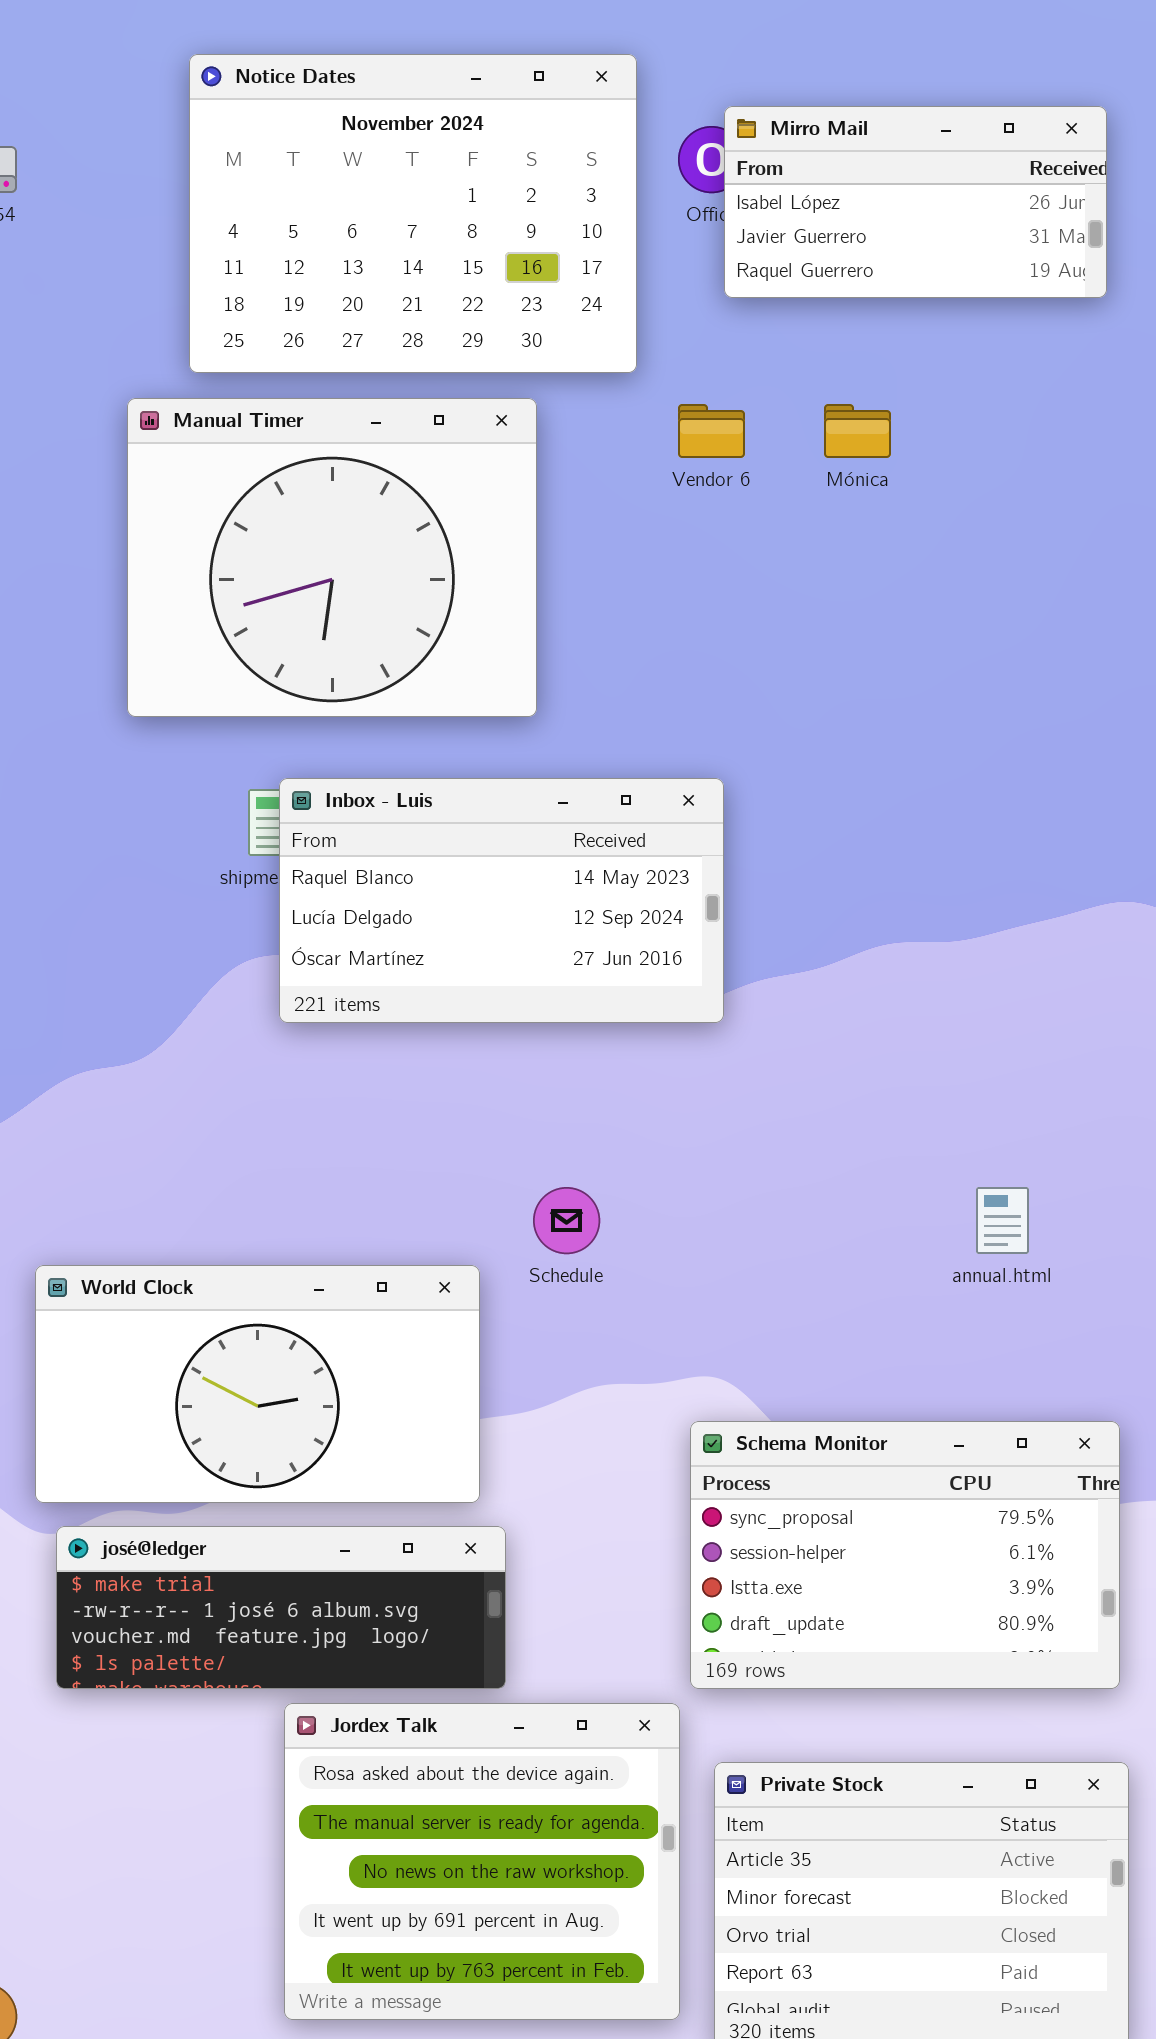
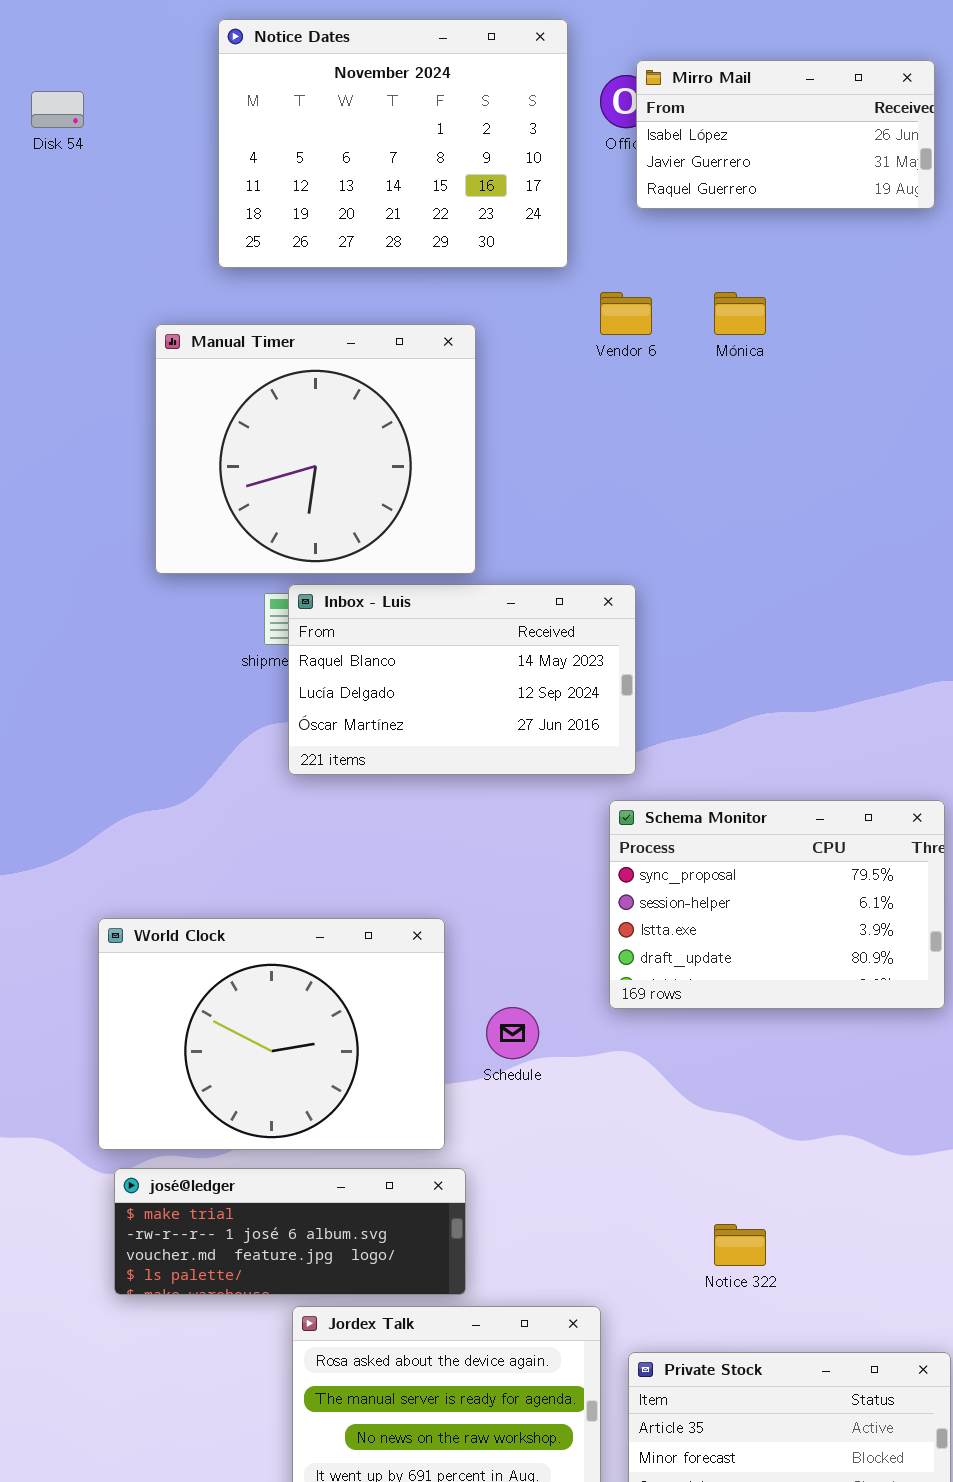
Manual Timer: [127,398,537,717] -> [155,324,476,574], moved
Schedule: [533,1187,600,1254] -> [486,1007,539,1059], moved
World Clock: [35,1265,480,1503] -> [98,918,445,1150], resized
Schema Monitor: [690,1421,1120,1689] -> [609,800,945,1009], moved

